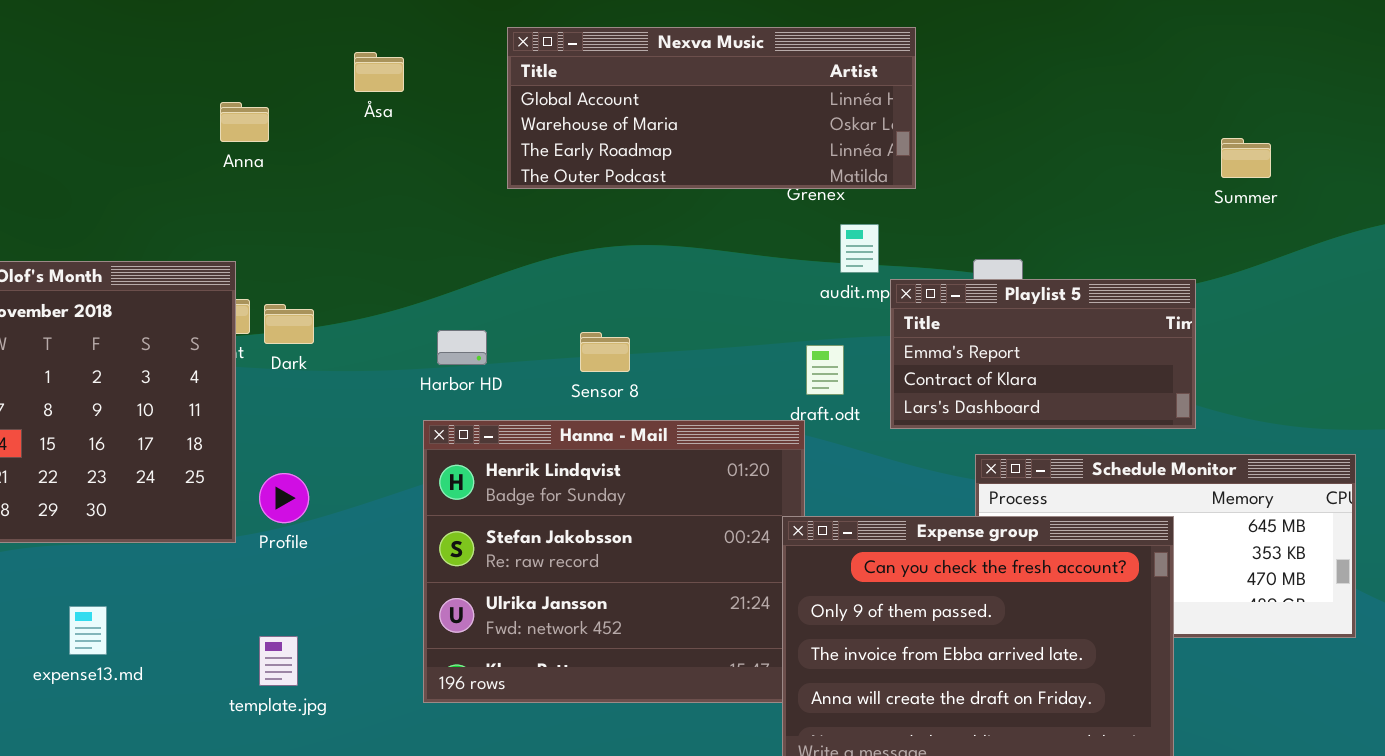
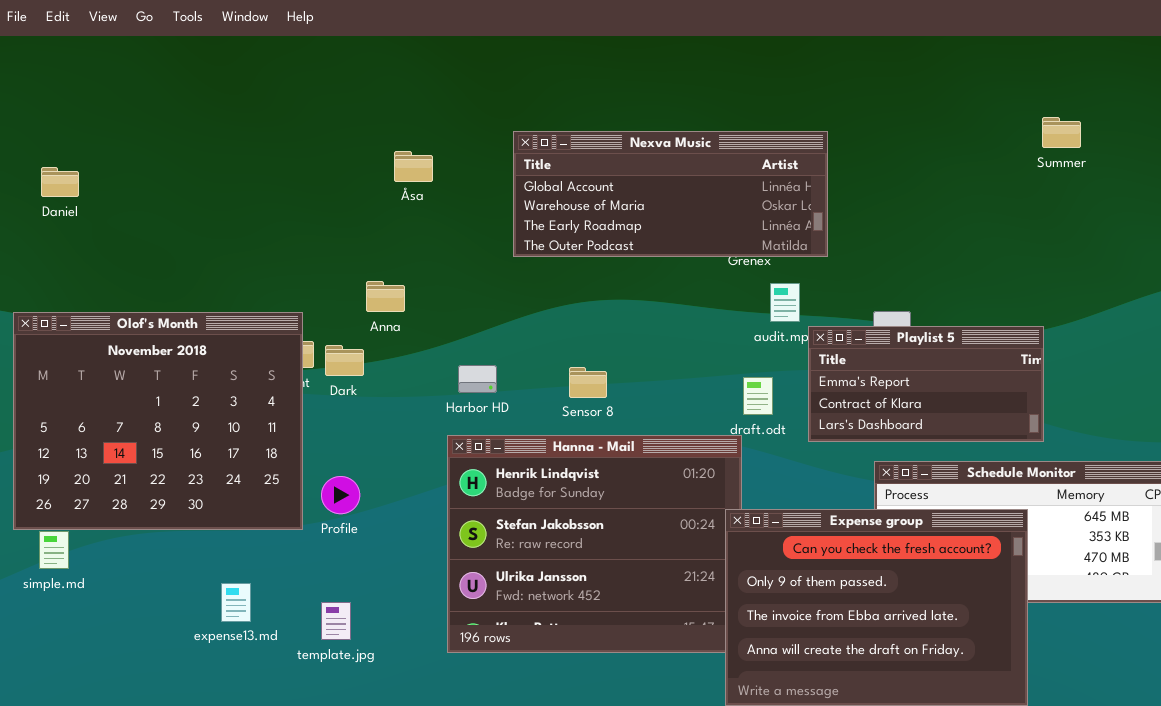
Anna: [220,102,269,142] -> [366,281,405,312], moved
Summer: [1221,138,1271,178] -> [1042,117,1081,148], moved
expense13.md: [69,606,107,655] -> [221,583,251,622], moved

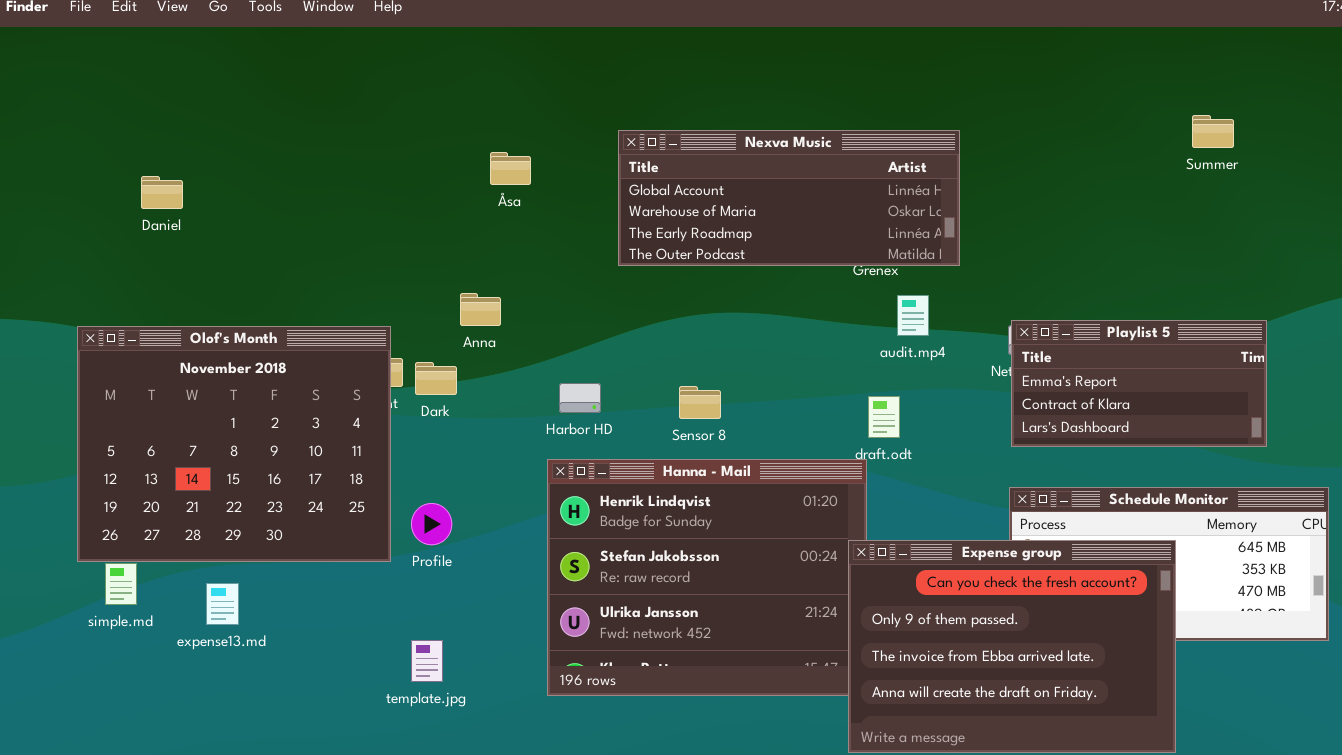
Daniel: [41,167,79,197] -> [141,176,183,209], moved
Playlist 5: [808,326,1044,442] -> [1011,320,1267,447], moved
expense13.md: [221,583,251,622] -> [206,583,239,625], moved

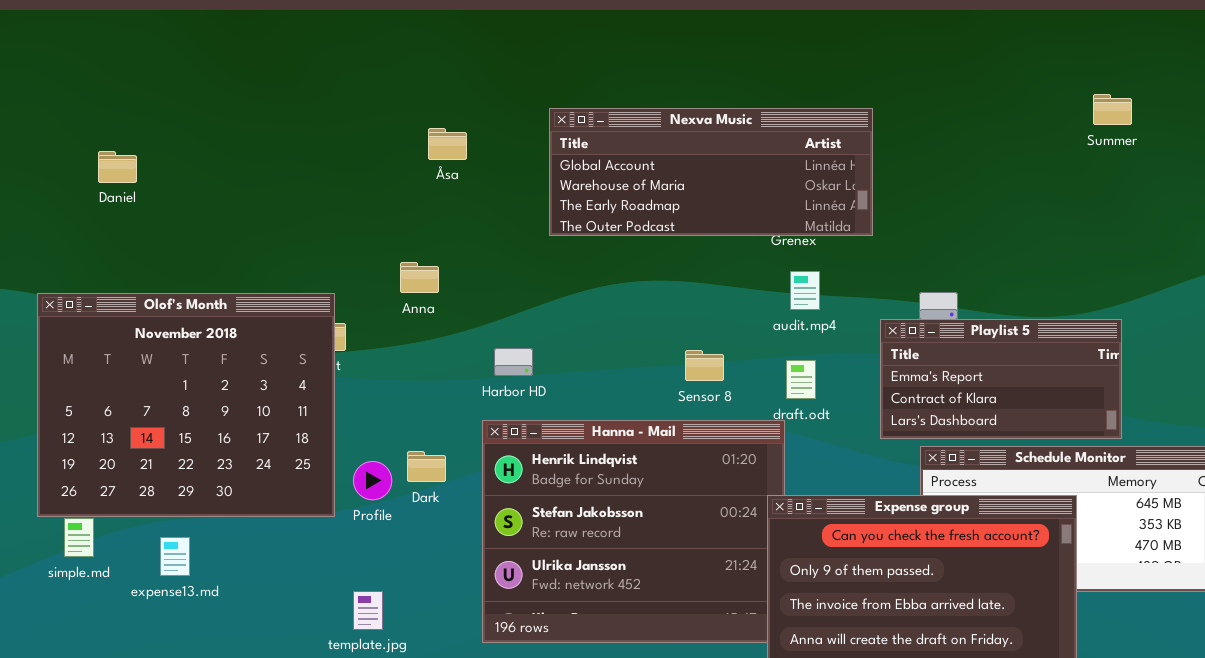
audit.mp4: [897,295,929,336] -> [790,271,820,310], moved
Playlist 5: [1011,320,1267,447] -> [880,319,1122,439], moved
Dark: [415,362,457,395] -> [407,451,446,482], moved
Sensor 8: [679,386,721,419] -> [685,350,724,381], moved

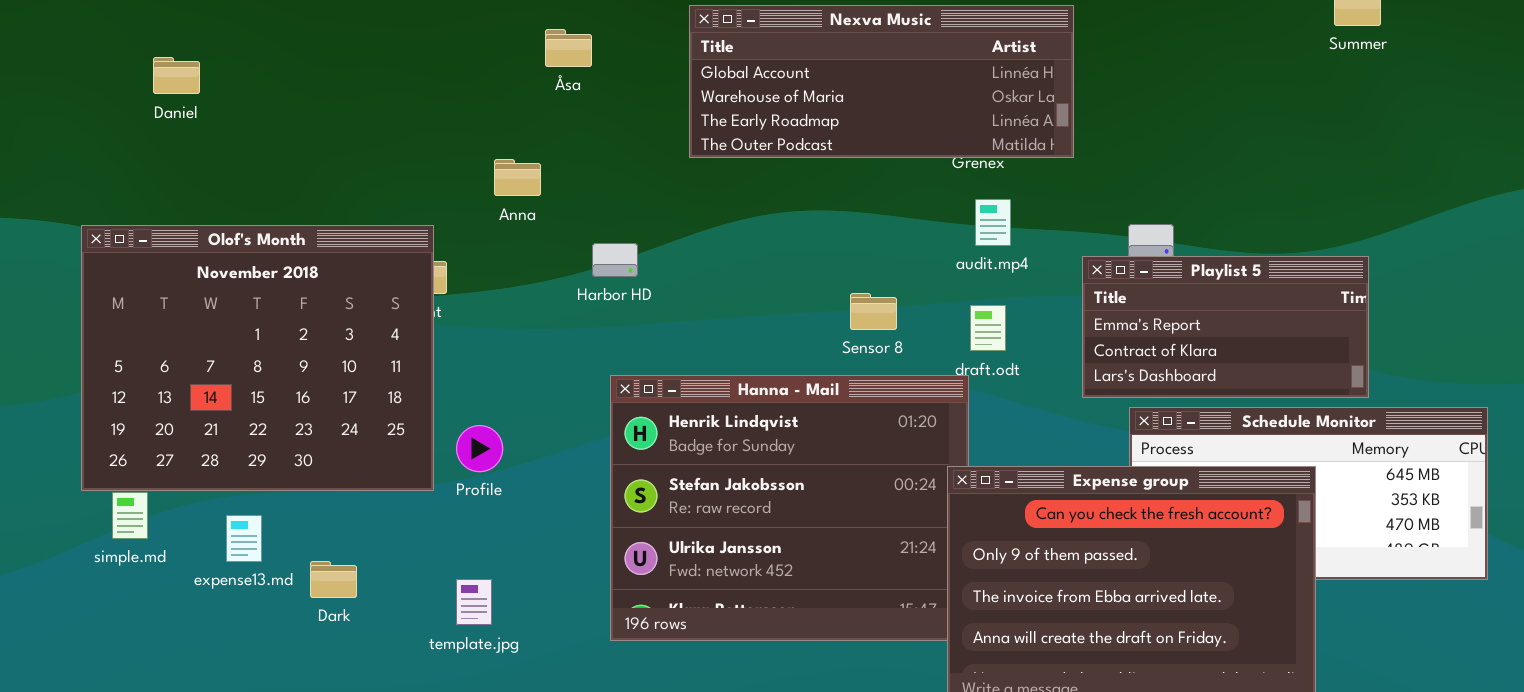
Anna: [400,262,439,293] -> [494,159,541,196], moved
Harbor HD: [494,348,533,376] -> [592,243,638,277], moved
Dark: [407,451,446,482] -> [310,561,357,598], moved

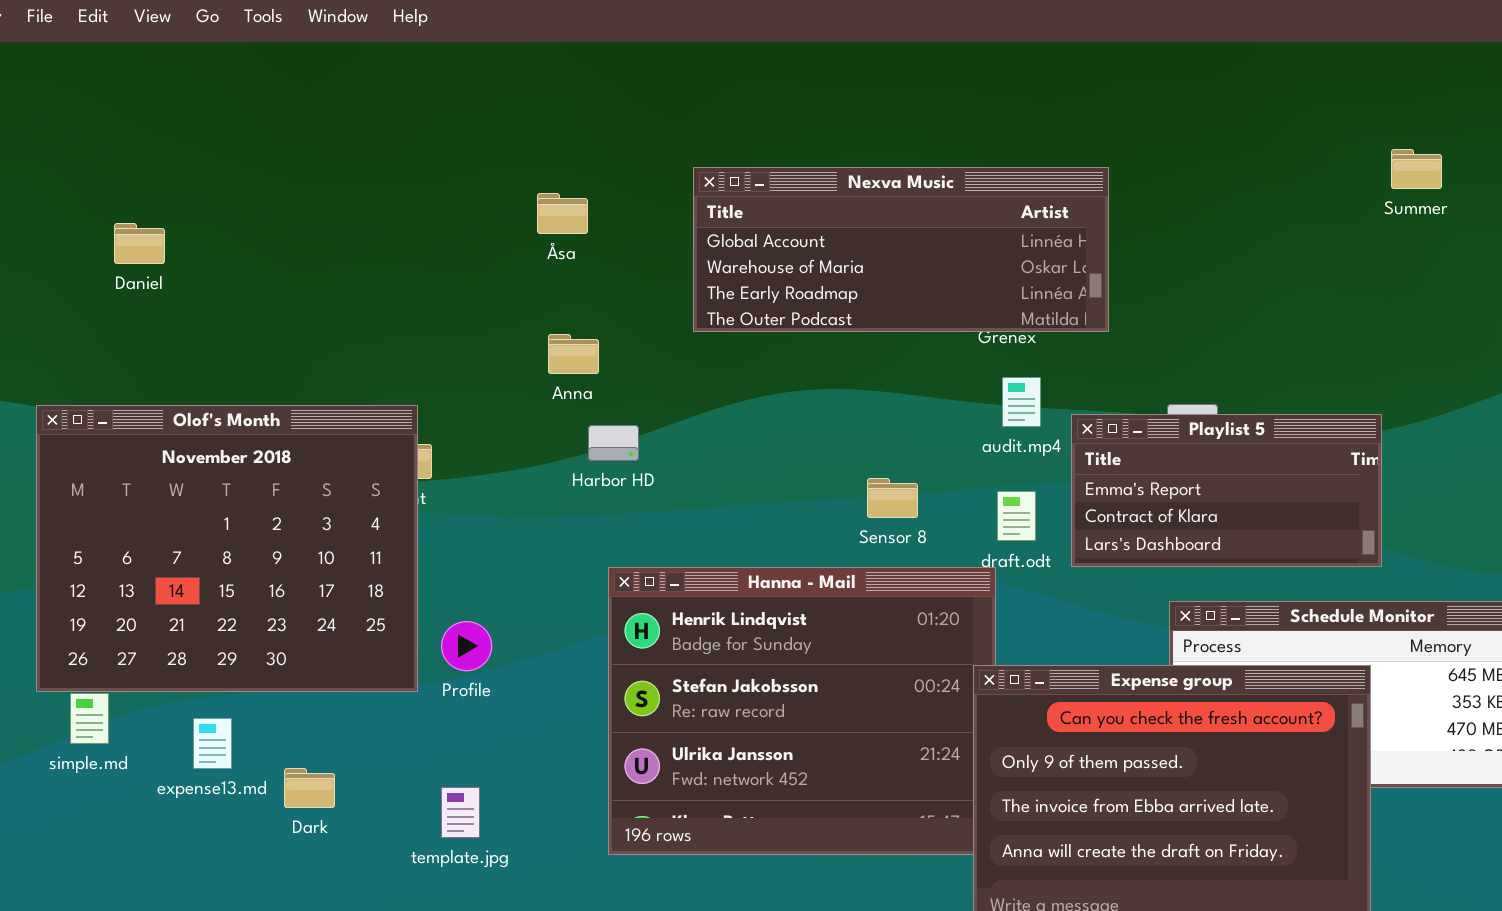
Anna: [494,159,541,196] -> [548,334,599,374], moved
Playlist 5: [1082,256,1369,398] -> [1071,414,1382,567], moved

